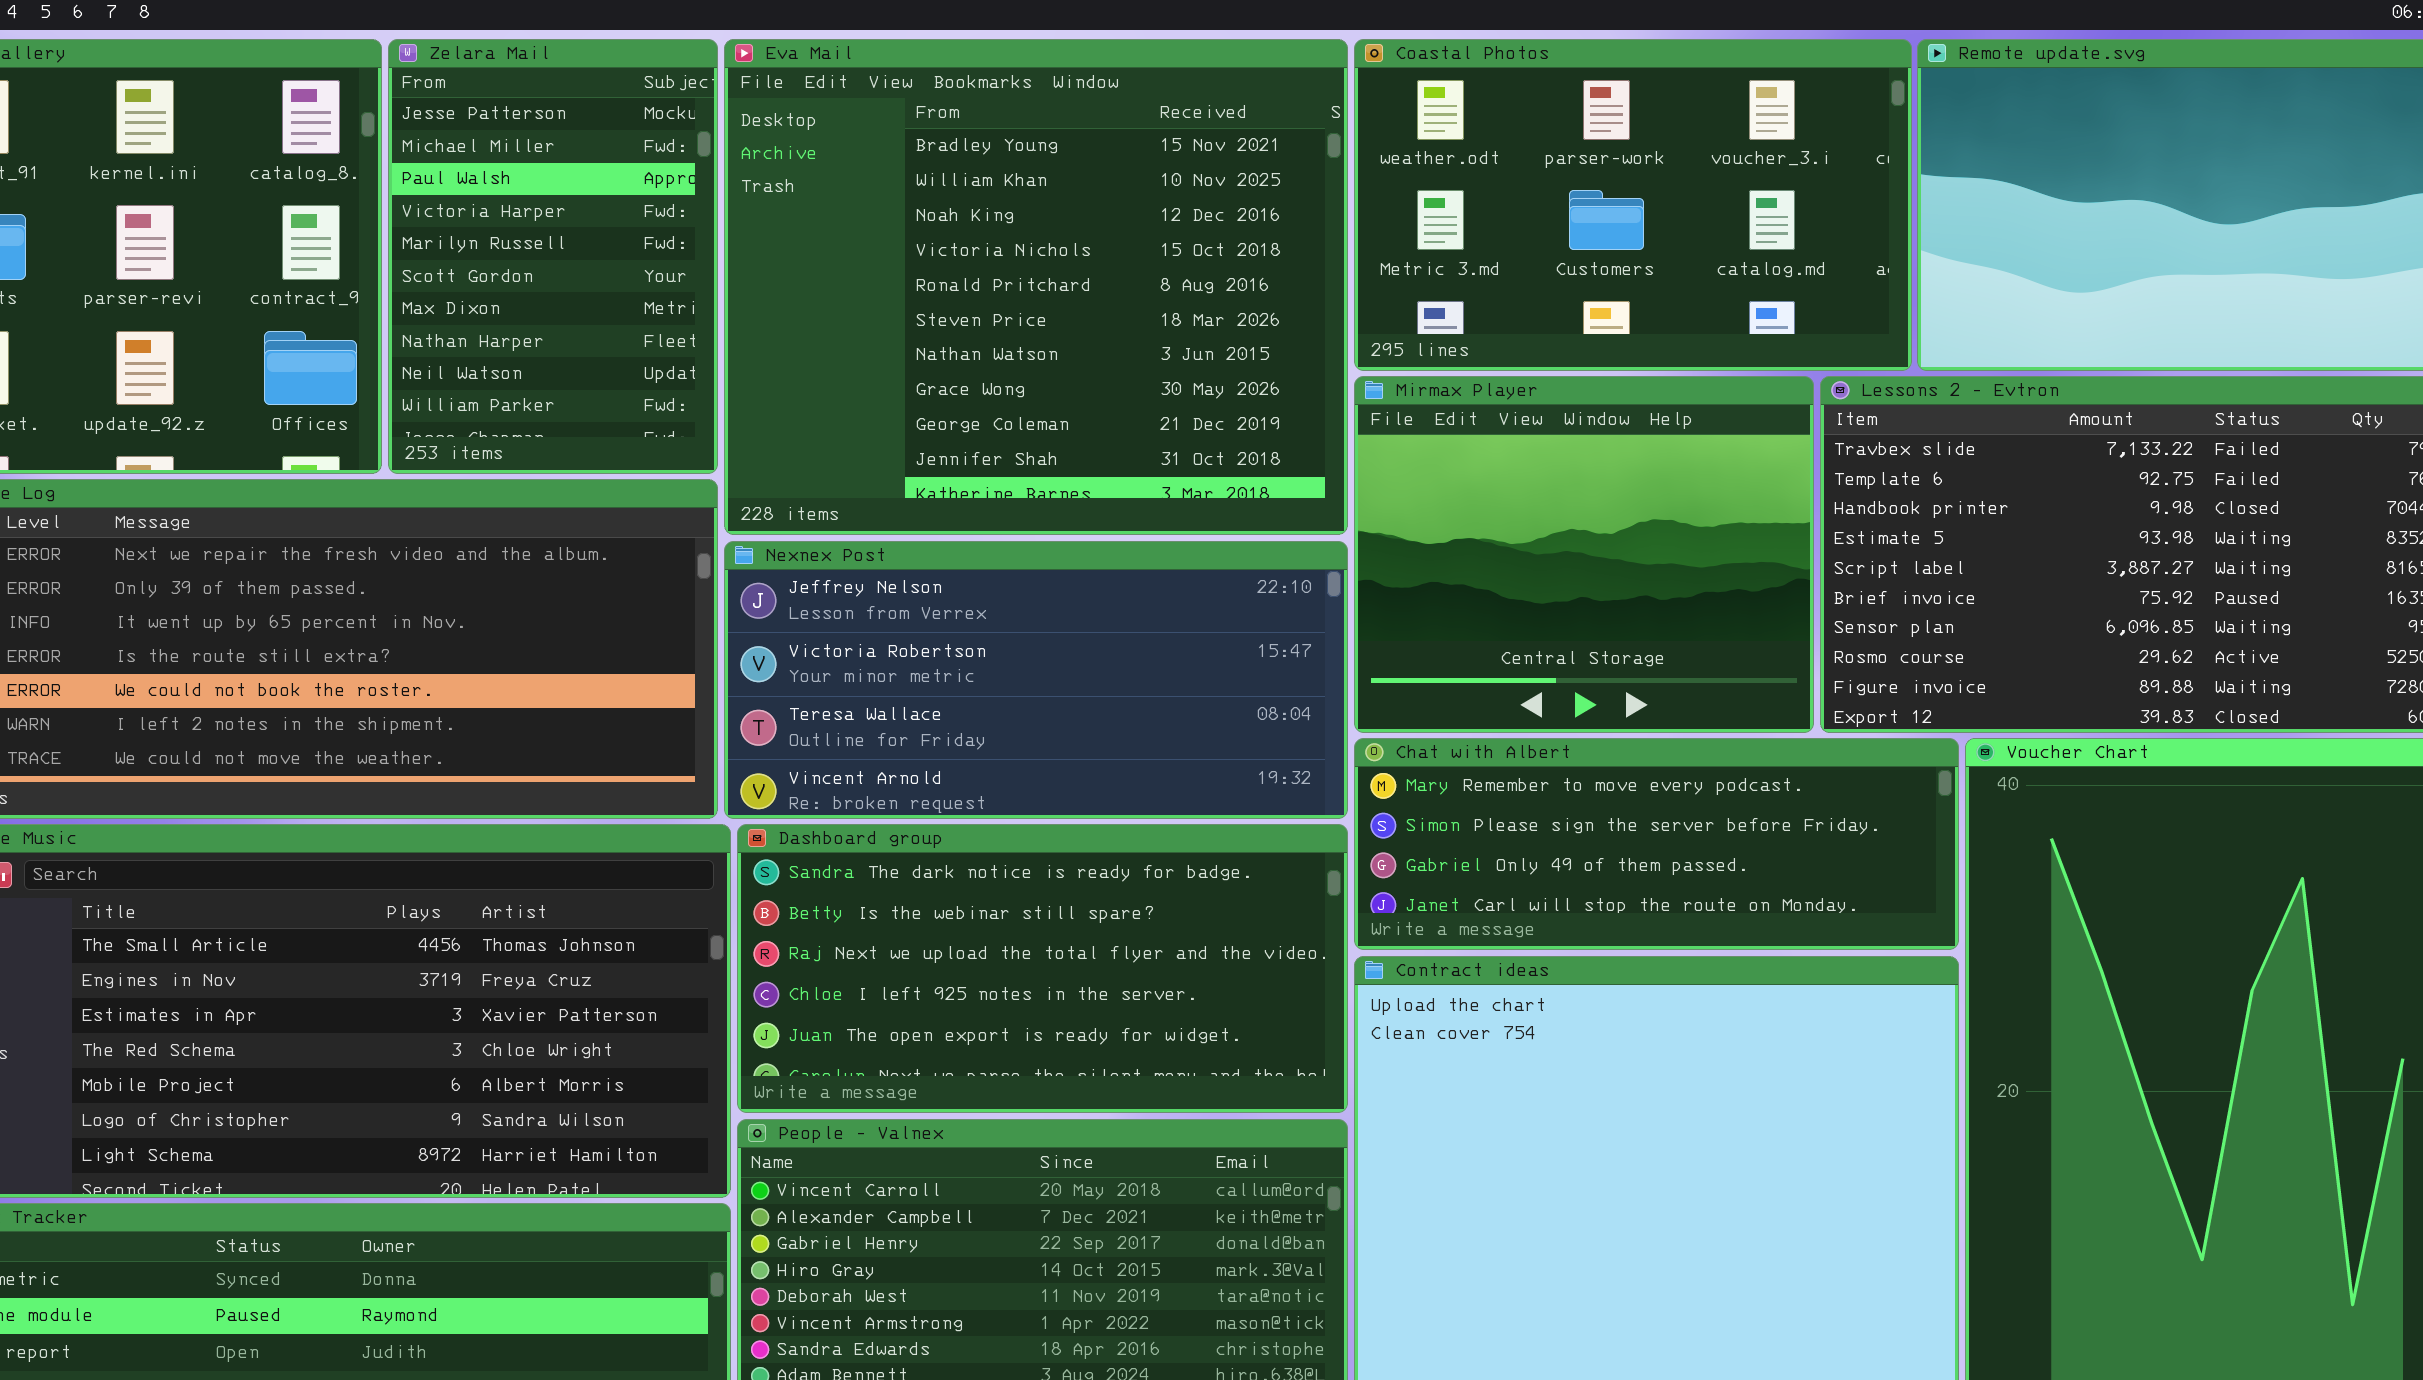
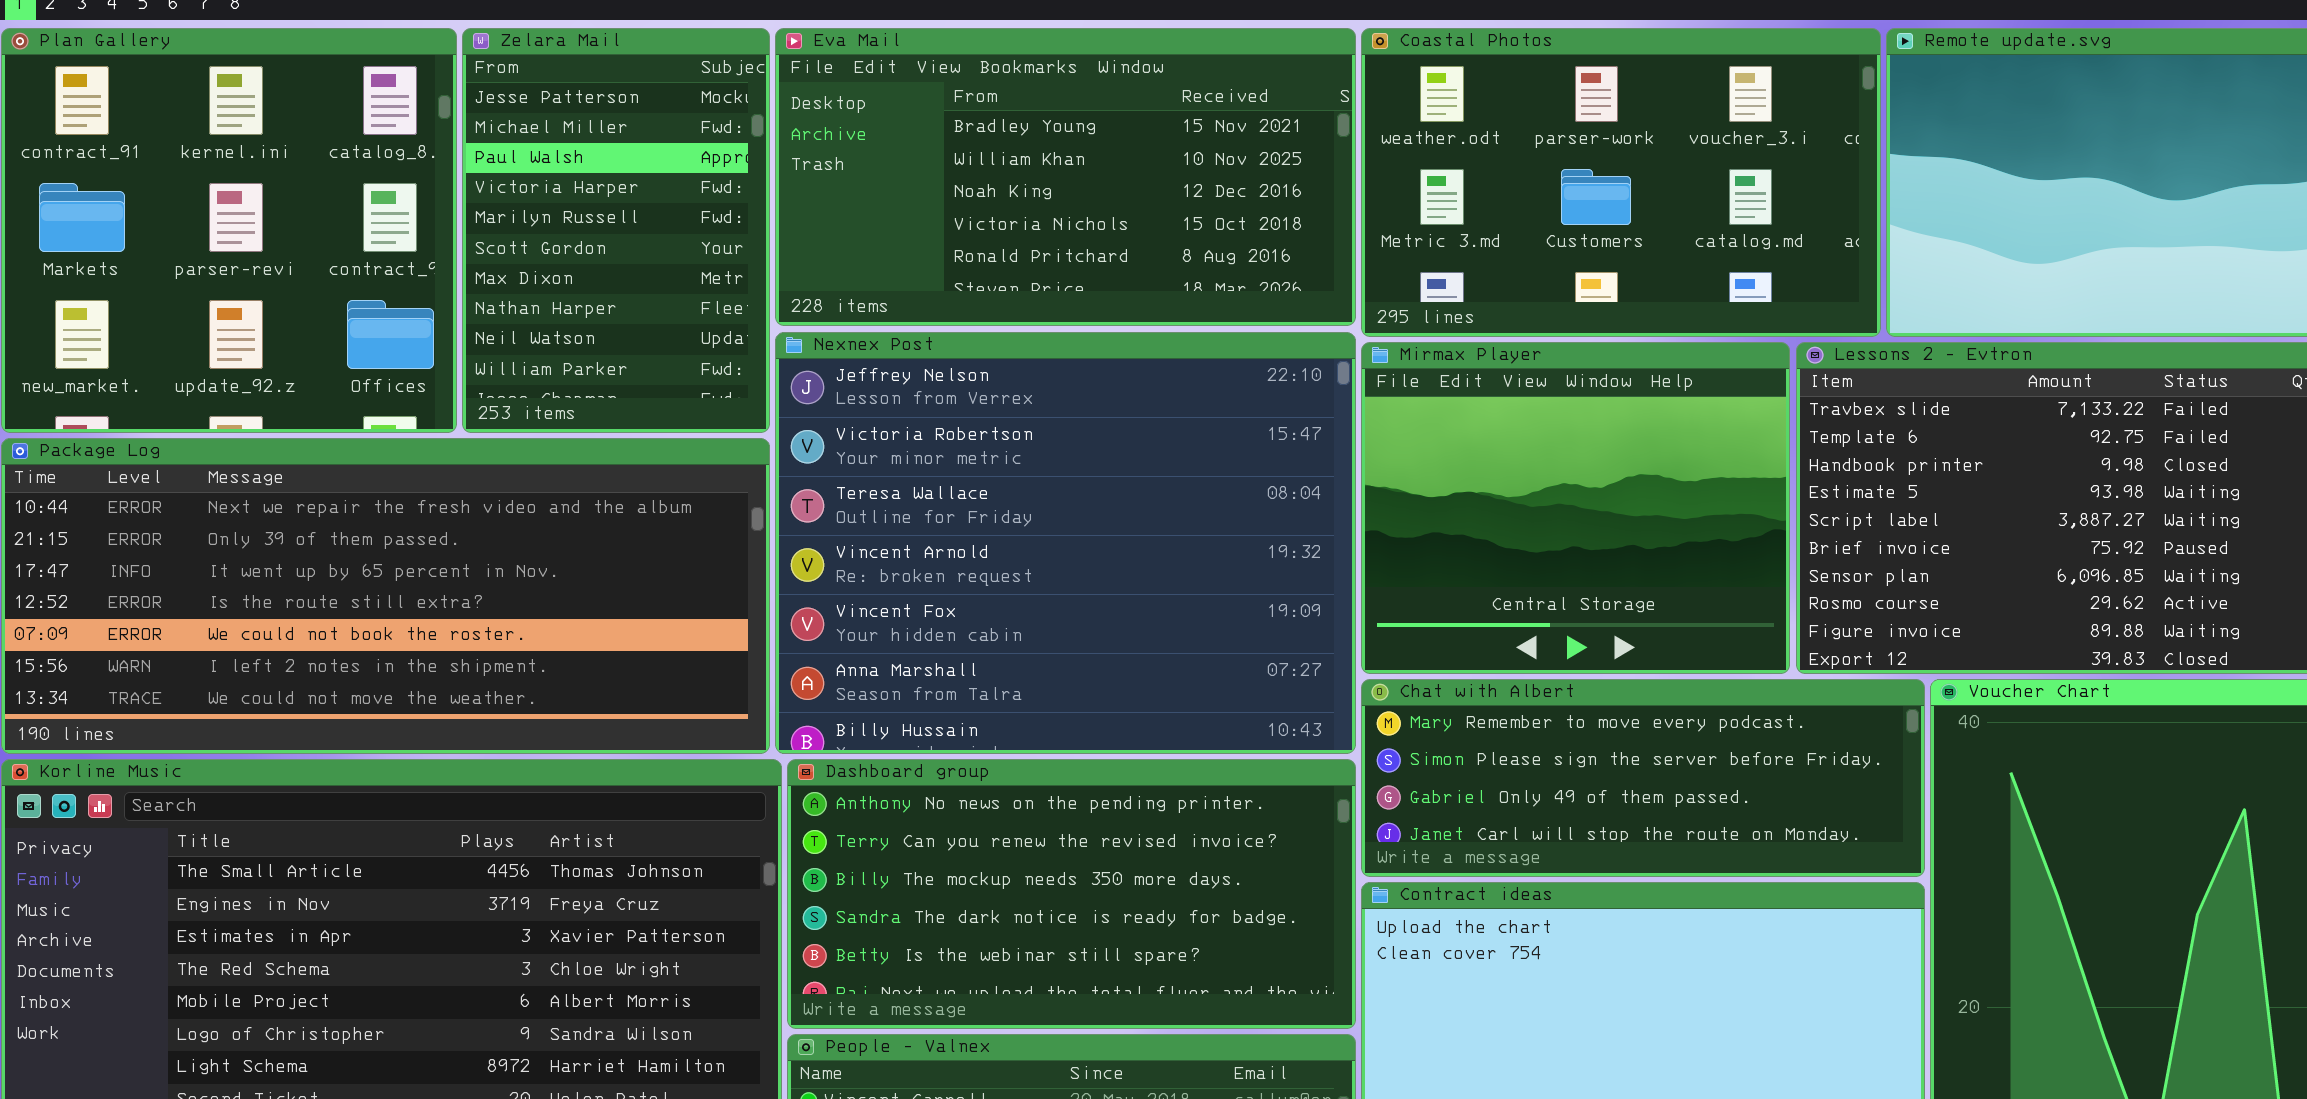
Eva Mail: [724,39,1348,535] -> [775,28,1356,326], resized
Nexnex Post: [724,541,1348,819] -> [775,332,1356,754], resized
Dashboard group: [737,824,1348,1113] -> [787,759,1356,1029], scrolled up 3 rows

